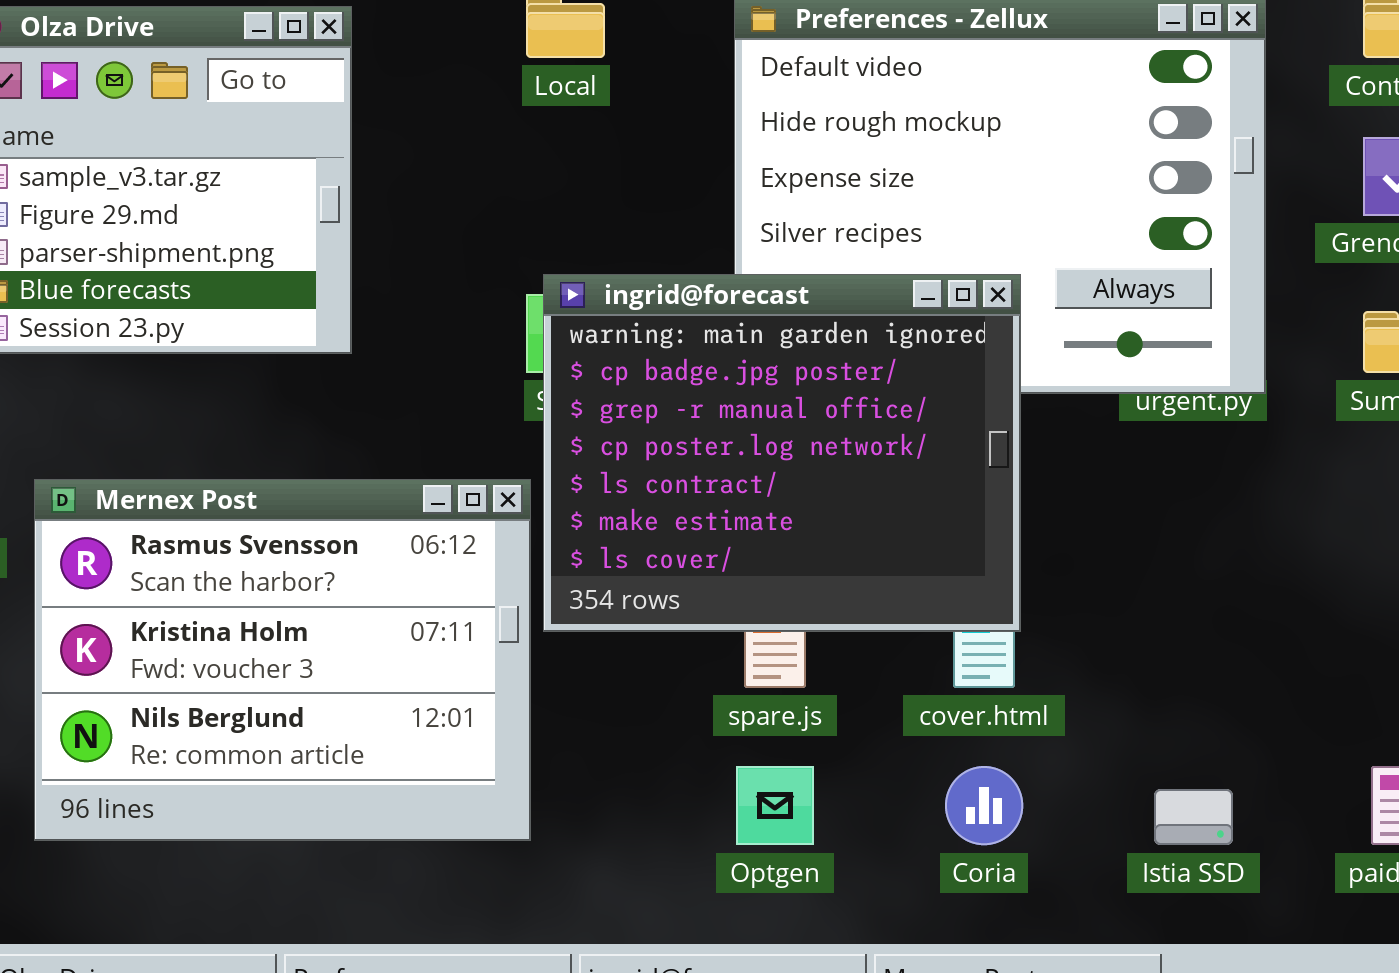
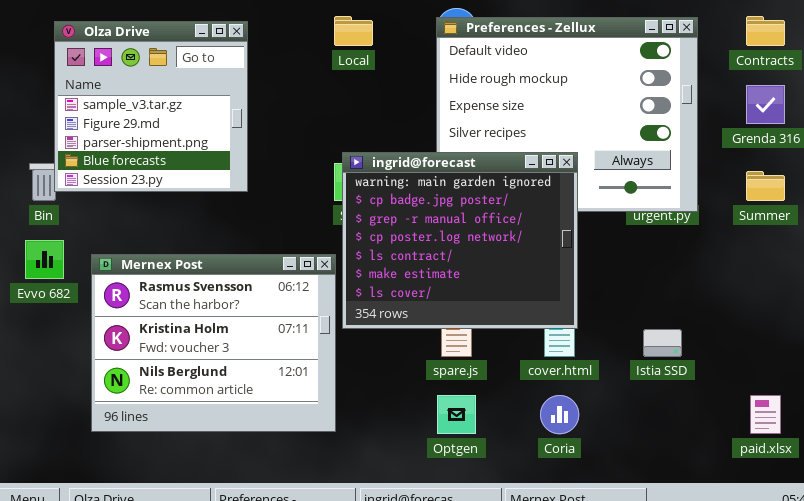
Istia SSD: [1154,789,1233,845] -> [643,329,682,357], moved

